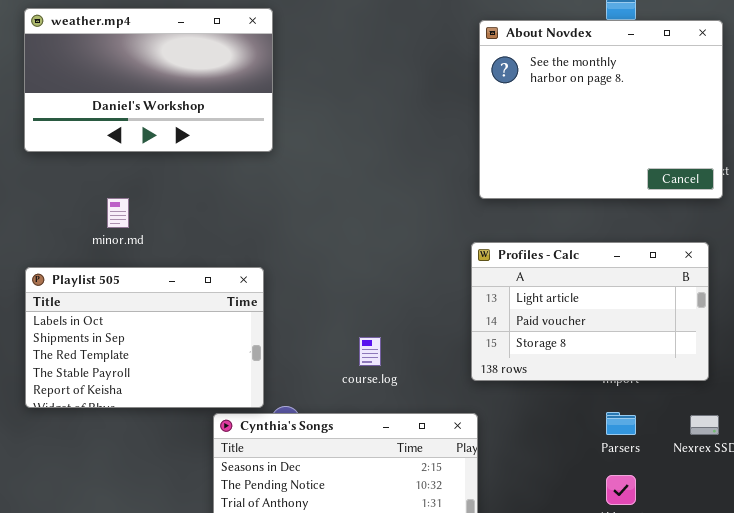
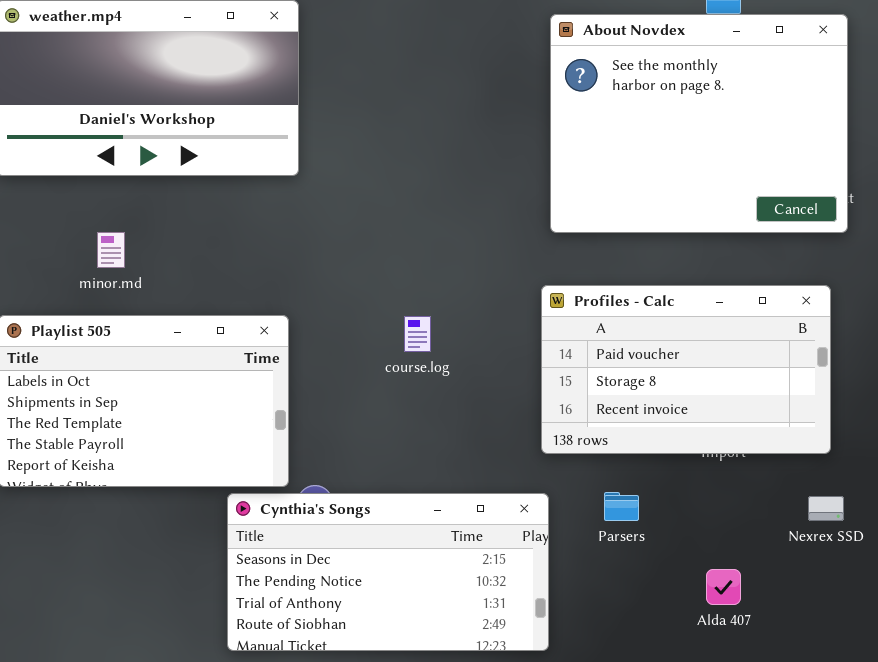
Profiles - Calc: [471,242,709,381] -> [541,285,831,454], scrolled down 1 row
course.log: [359,337,381,366] -> [404,316,431,352], moved
Parsers: [606,412,636,435] -> [604,492,639,521], moved

